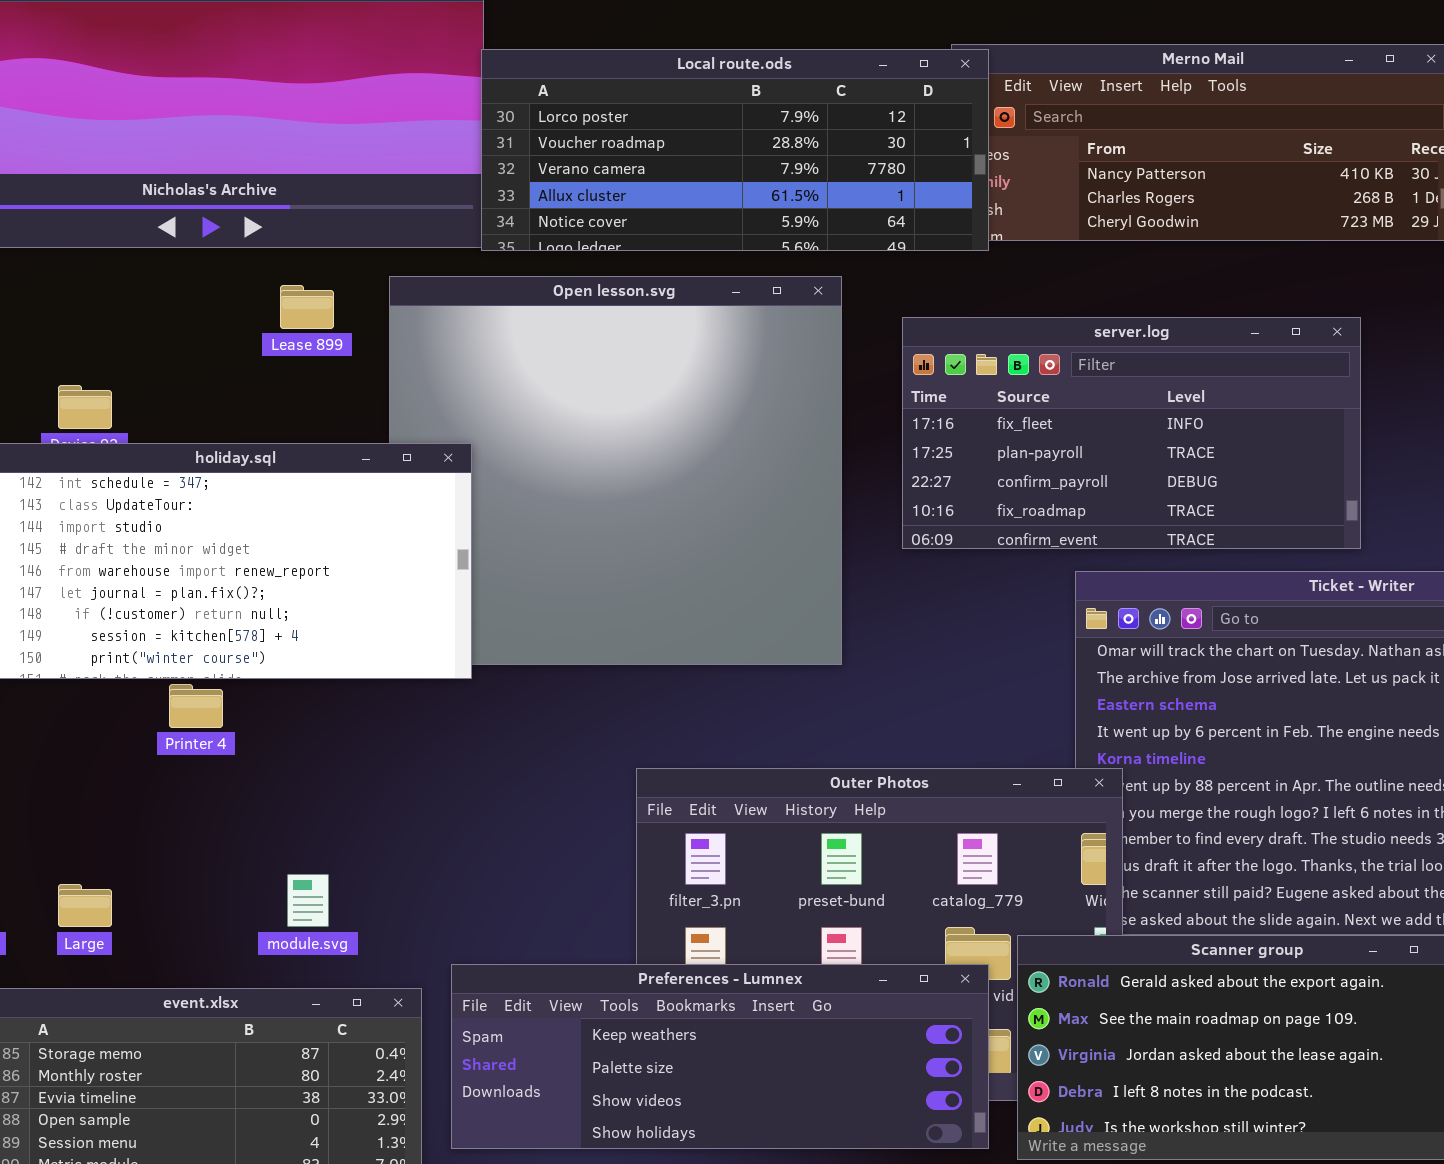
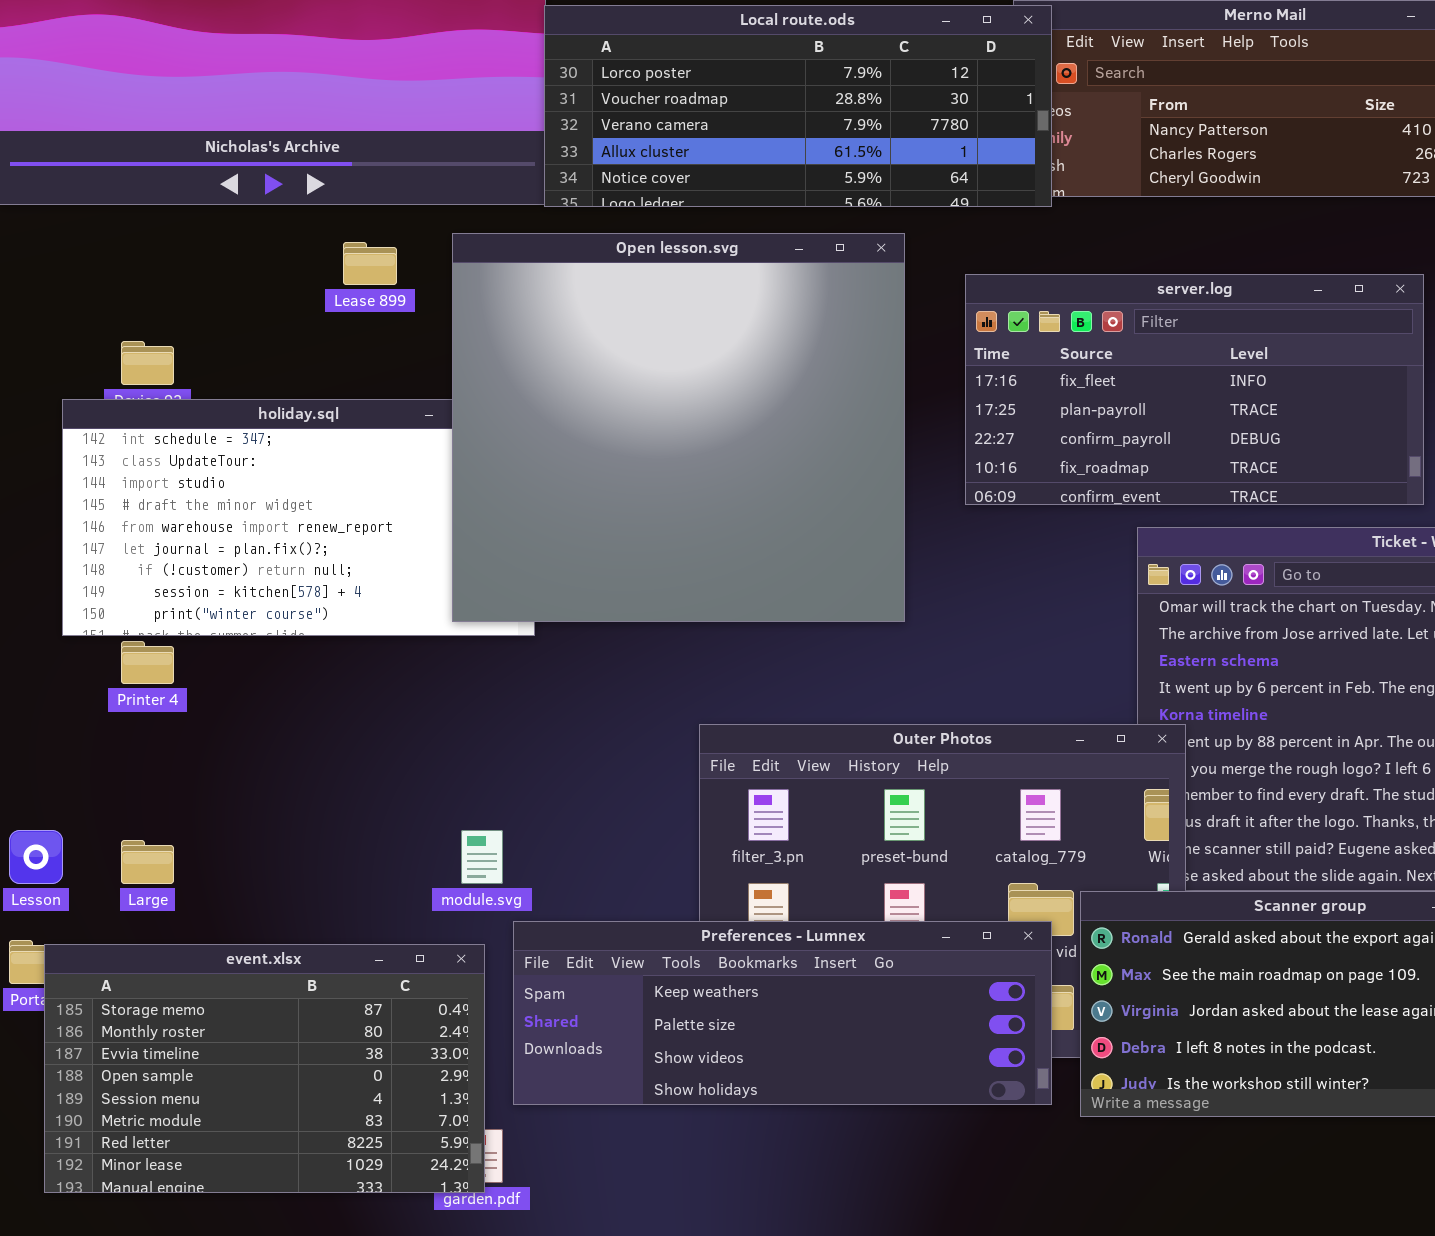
Open lesson.svg: [389,276,842,665] -> [452,233,905,622], raised
Printer 4: [169,684,223,728] -> [121,641,174,684], moved
module.svg: [287,874,329,927] -> [461,830,503,884], moved

